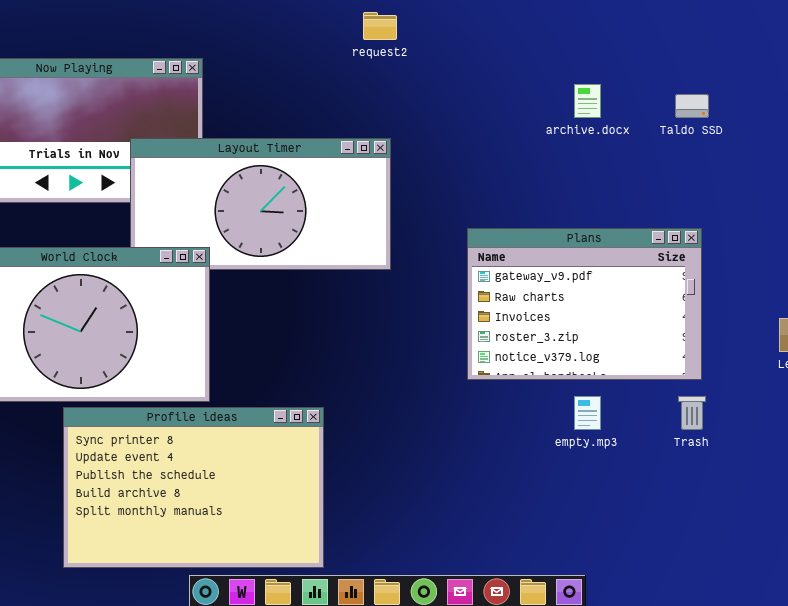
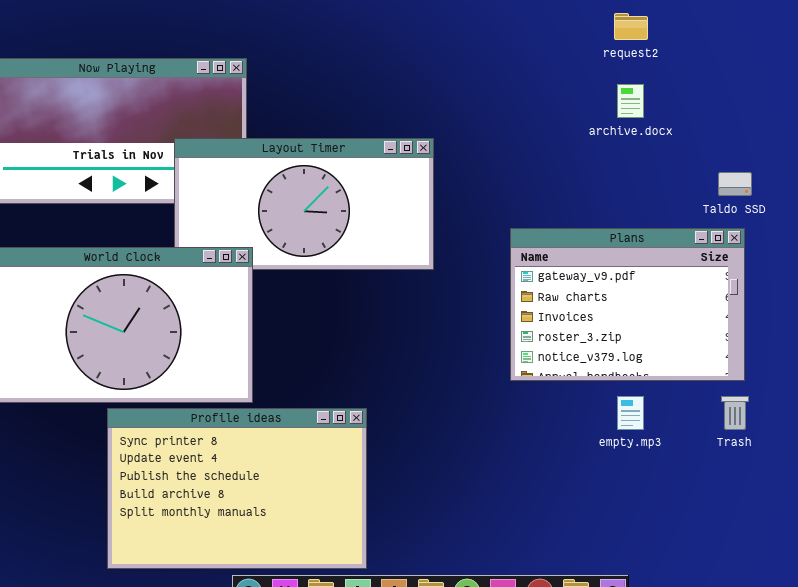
request2: [363,12,397,40] -> [614,13,648,40], moved
Taldo SSD: [675,94,709,118] -> [718,172,752,196], moved

